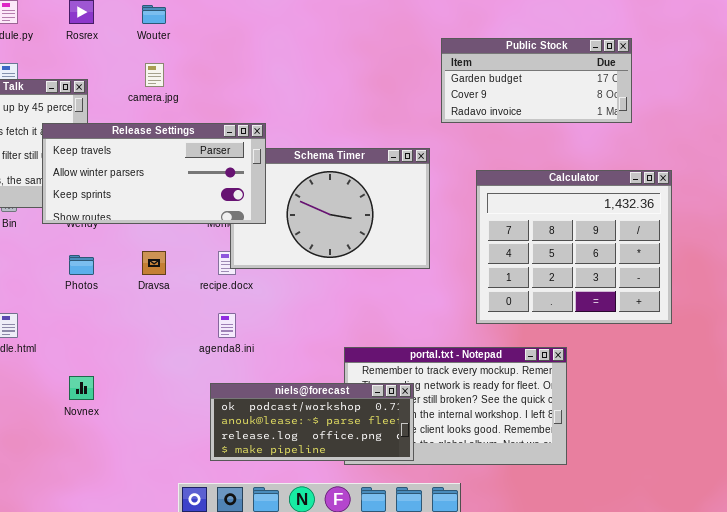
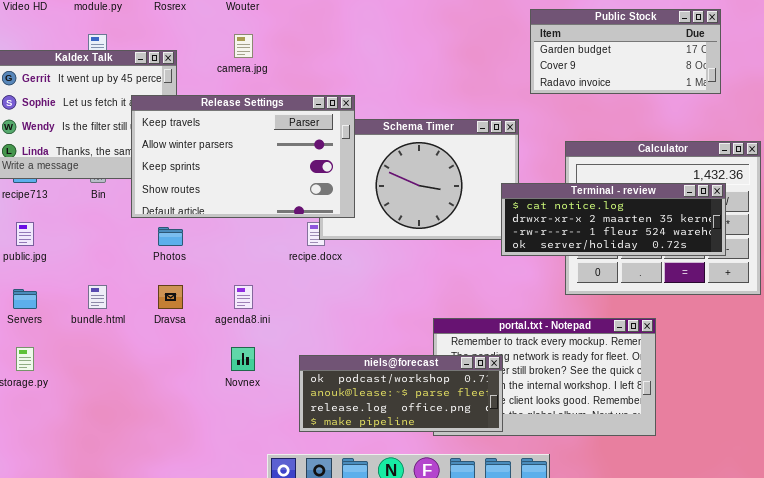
Release Settings: [42,123,266,224] -> [131,95,355,218], resized
Terminal - review: none -> [501,183,726,256], opened
Dravsa: [142,251,166,275] -> [158,285,183,309], moved
agenda8.ini: [218,313,236,338] -> [234,285,253,309], moved
Novnex: [69,376,94,400] -> [231,347,255,371], moved

